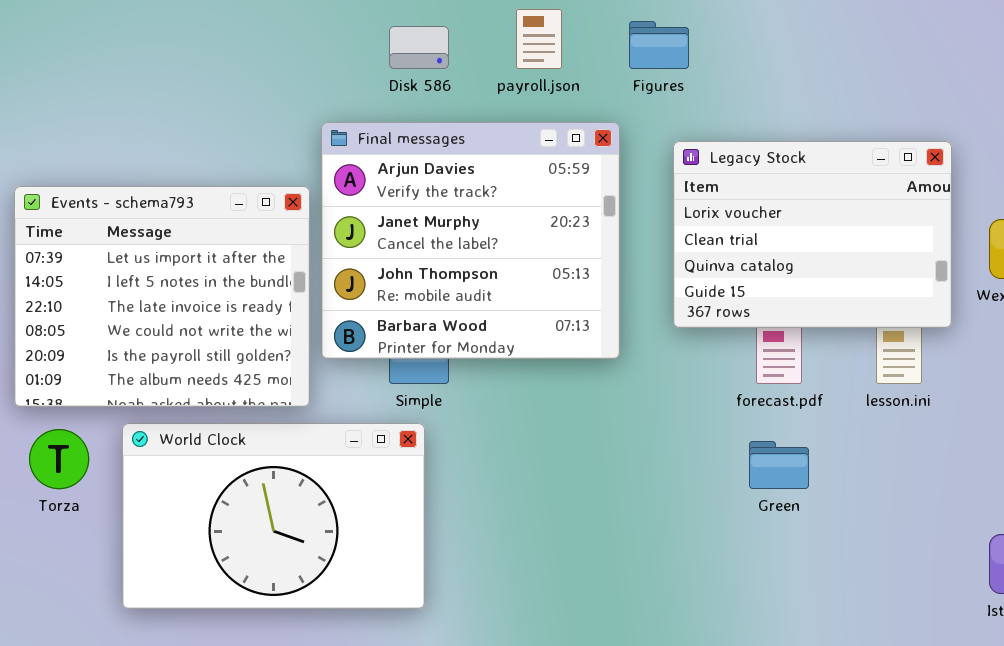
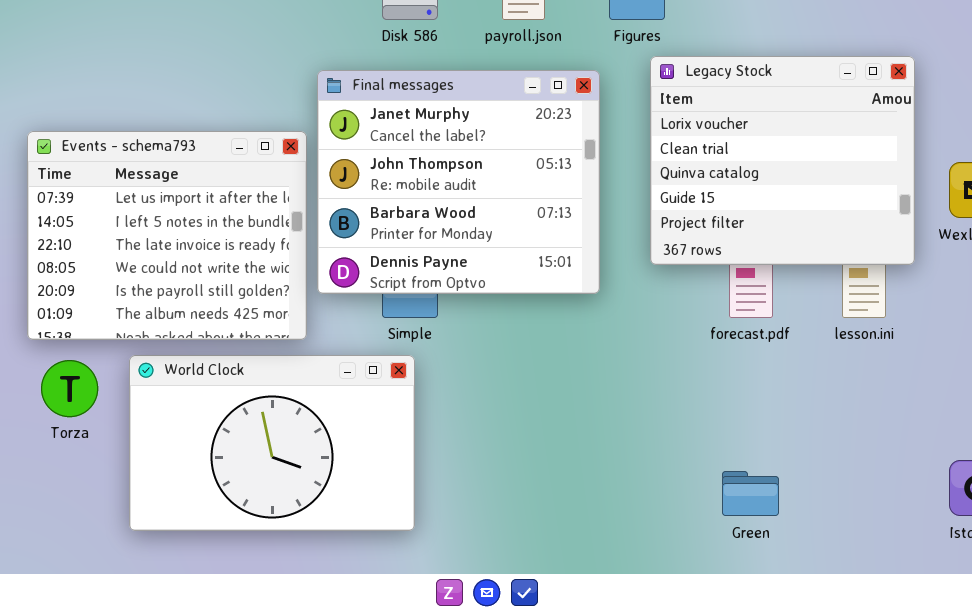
Final messages: [321,122,620,359] -> [317,70,600,294], scrolled down 1 row
Legacy Stock: [673,141,952,328] -> [650,56,915,265], resized
Green: [749,441,809,489] -> [722,471,779,516], moved

